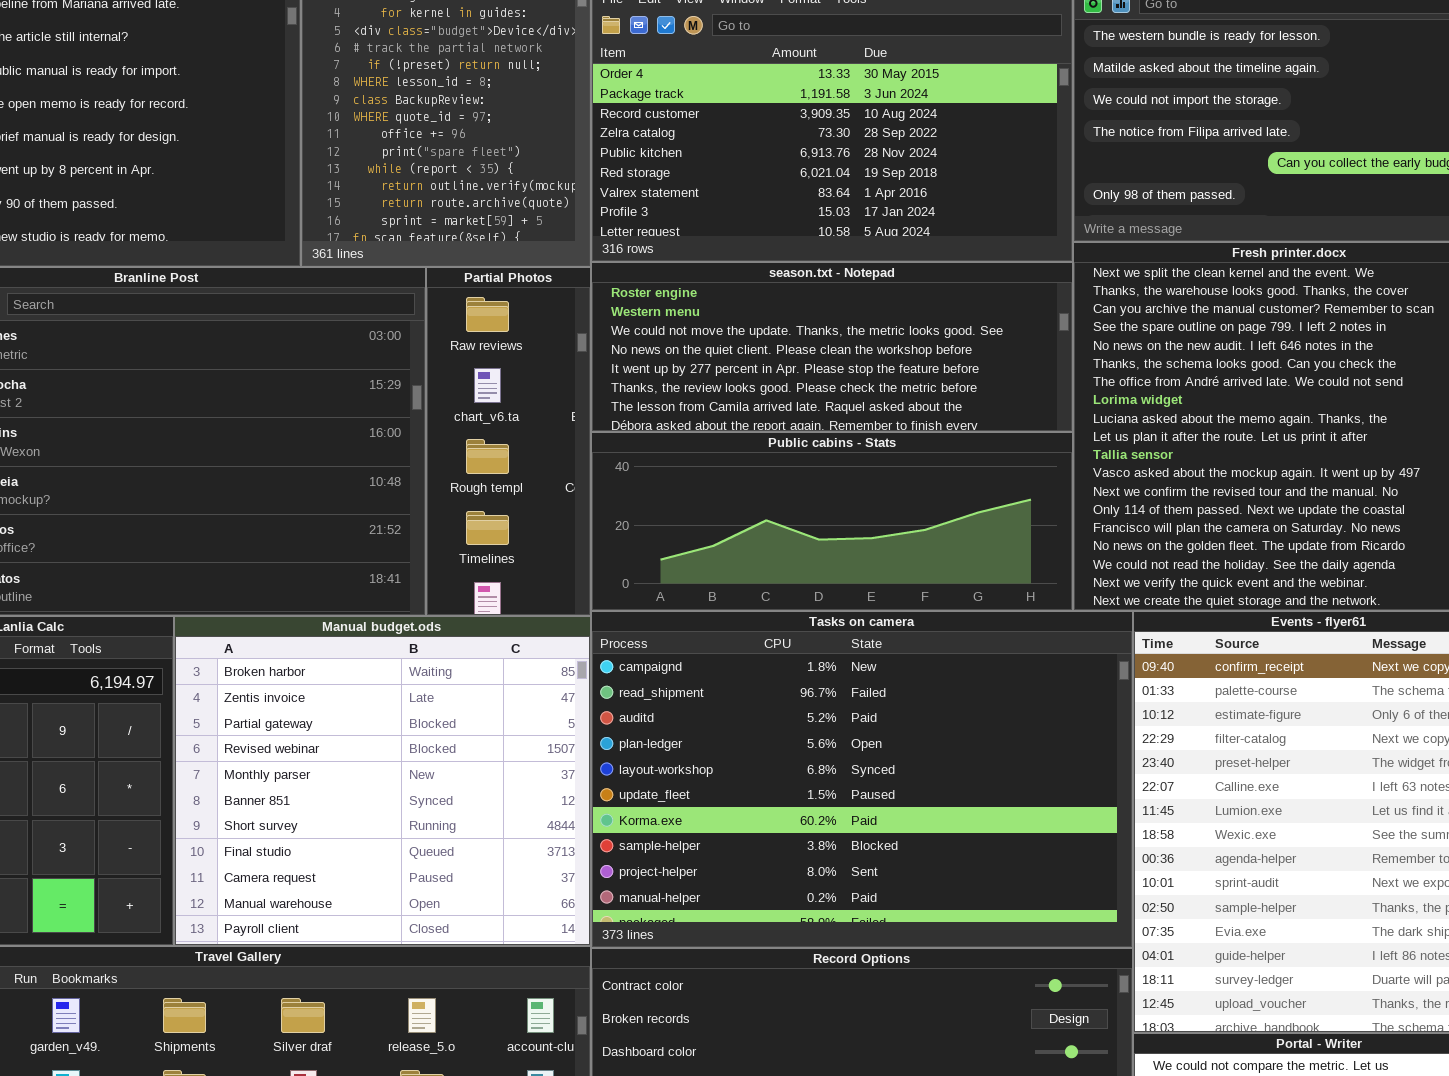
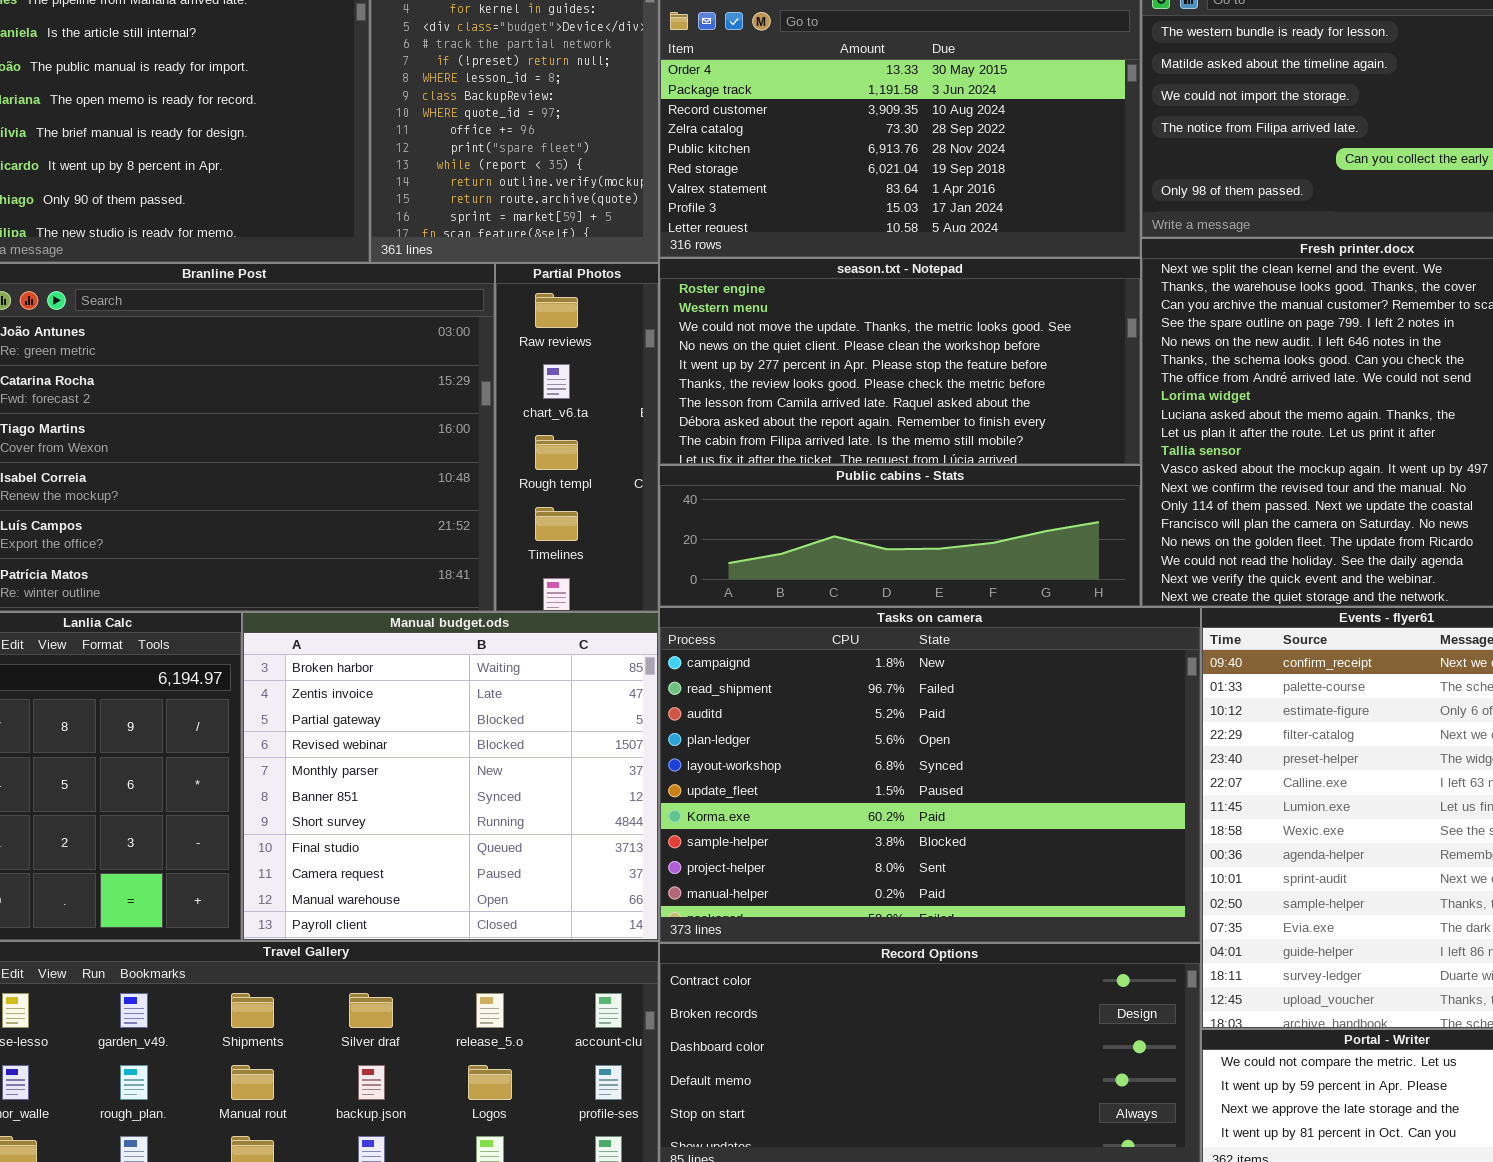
season.txt - Notepad: [591,262,1073,432] -> [659,258,1141,465], resized
Public cabins - Stats: [591,432,1073,611] -> [659,465,1141,607], resized

